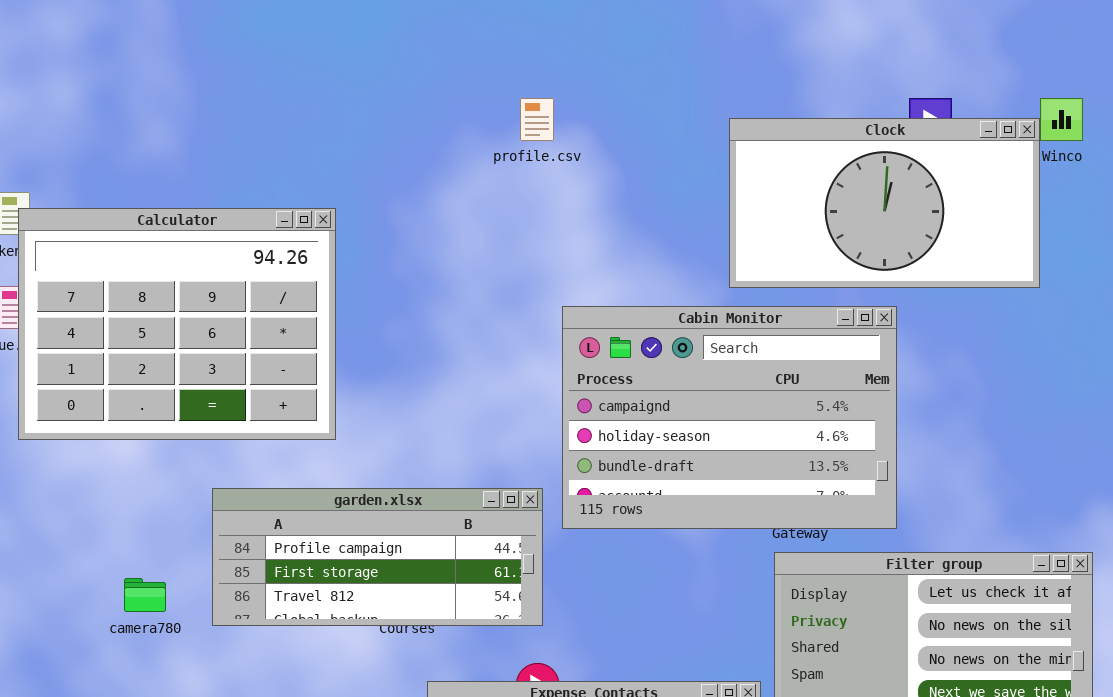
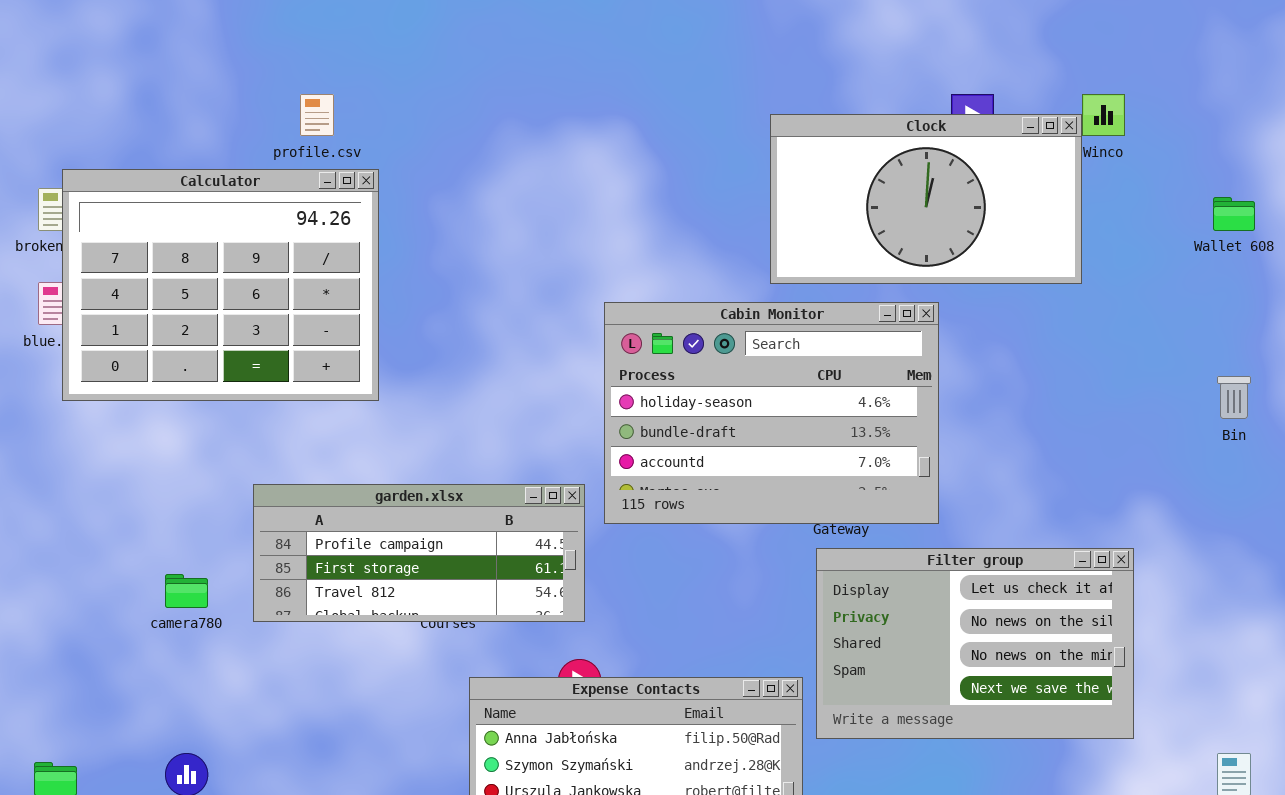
profile.csv: [520,98,554,141] -> [300,94,334,136], moved
Calculator: [18,208,336,440] -> [62,169,379,401], moved
Cabin Monitor: [562,306,897,529] -> [604,302,939,524], scrolled down 1 row

